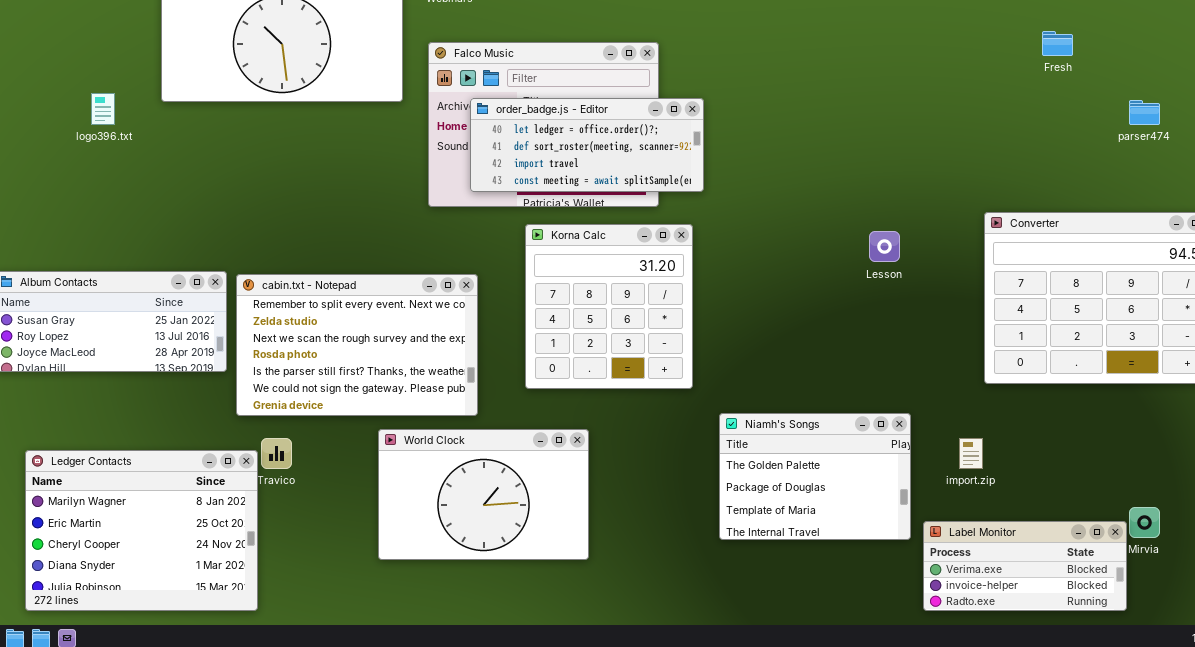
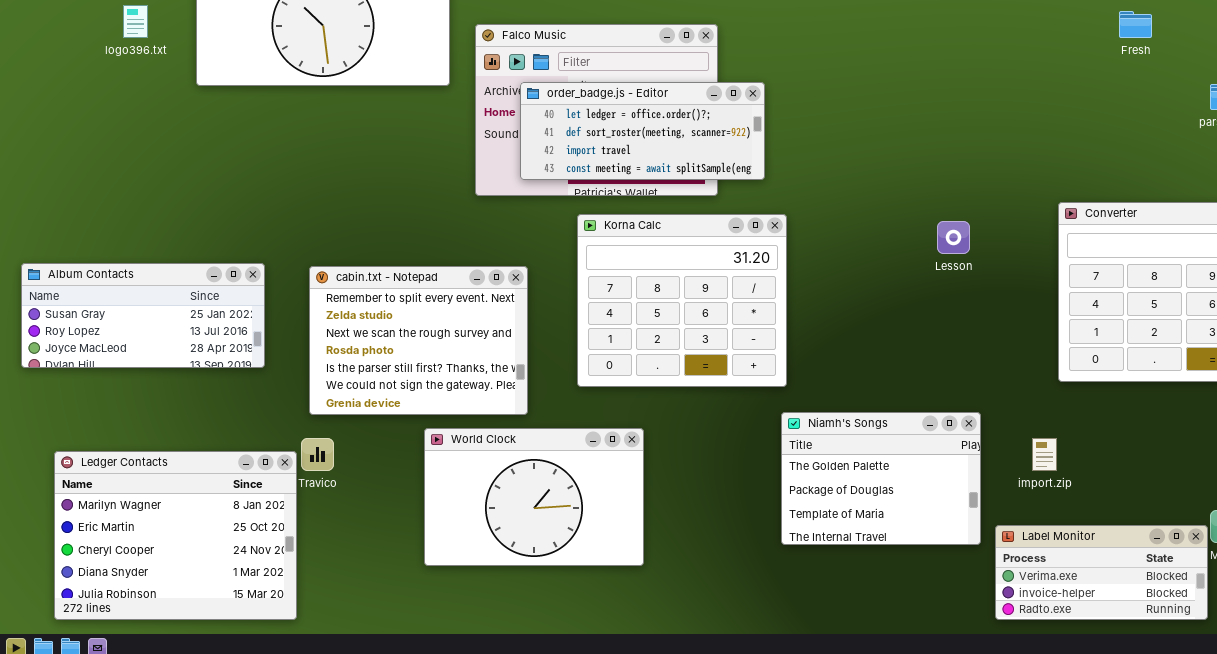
logo396.txt: [91,93,115,125] -> [123,5,148,38], moved
Korna Calc: [525,224,693,389] -> [577,214,787,387], resized
cabin.txt - Notepad: [236,274,478,416] -> [309,266,528,415], resized

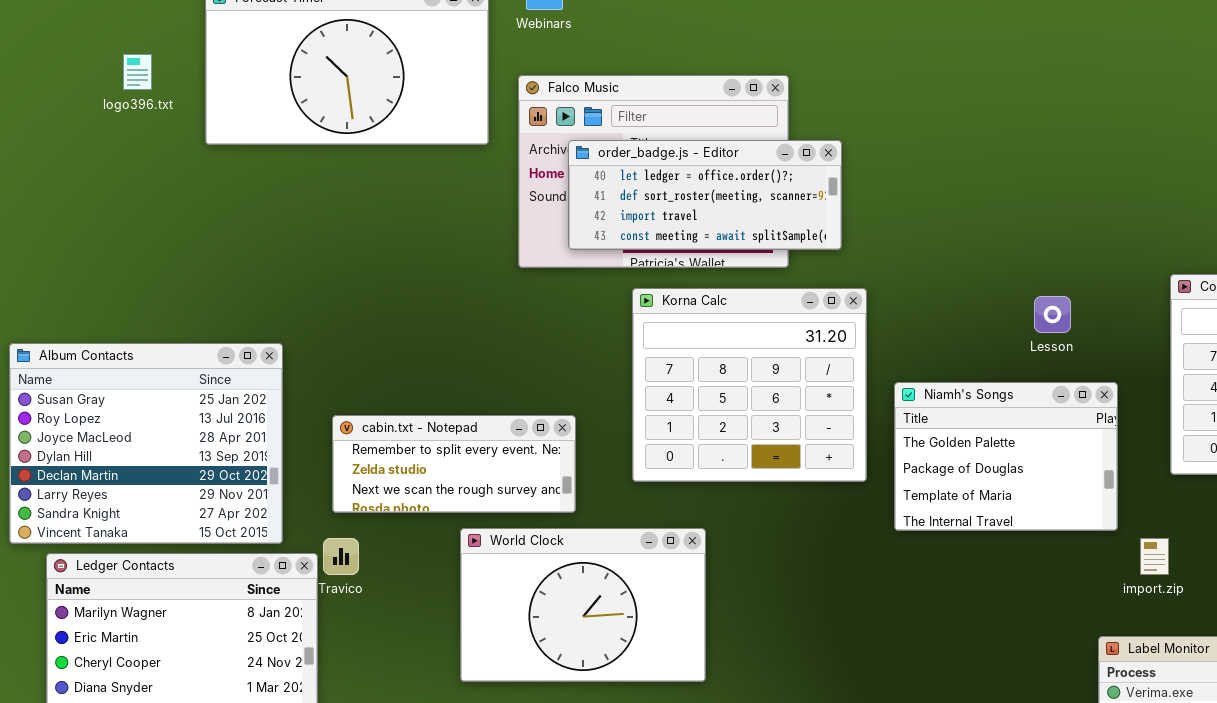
Album Contacts: [21,263,265,368] -> [9,343,283,544], resized
cabin.txt - Notepad: [309,266,528,415] -> [332,415,576,513], resized
Niamh's Songs: [781,412,981,545] -> [894,382,1118,531], moved

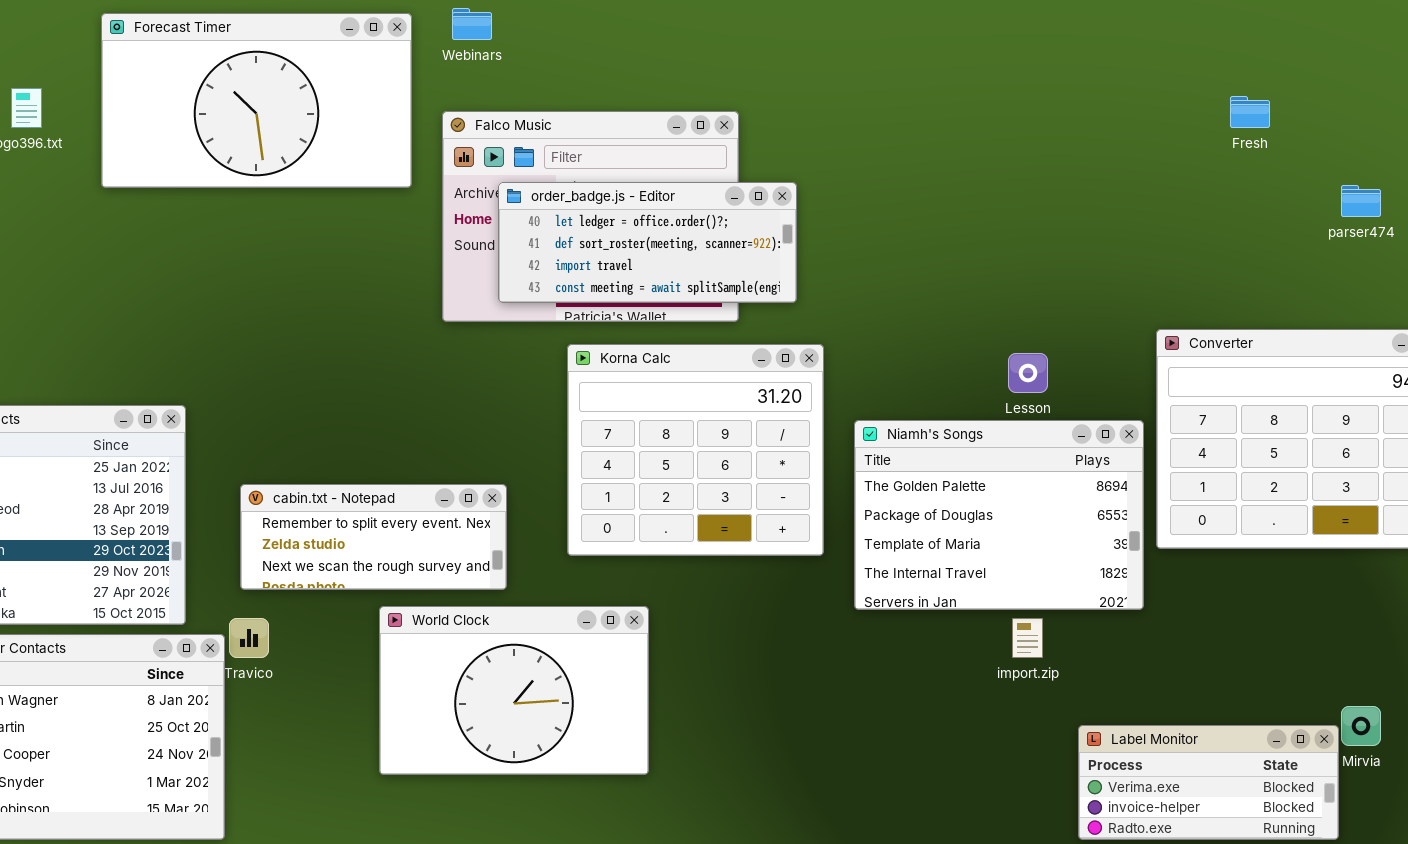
Niamh's Songs: [894,382,1118,531] -> [854,420,1144,610], resized
import.zip: [1140,538,1169,575] -> [1012,618,1043,658], moved

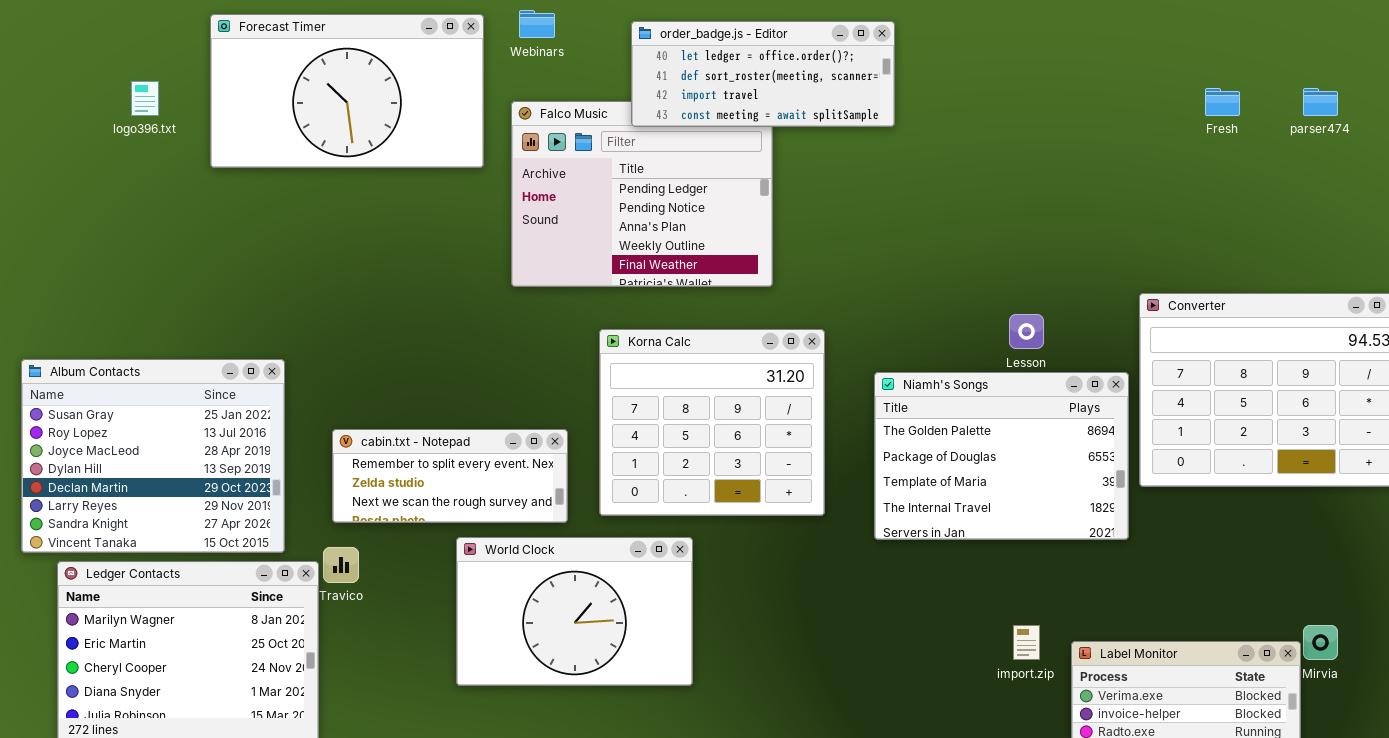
order_badge.js - Editor: [498,182,797,303] -> [631,21,895,127], moved
parser474: [1341,185,1381,217] -> [1303,88,1338,116], moved
Korna Calc: [567,344,824,556] -> [599,329,825,516], moved
import.zip: [1012,618,1043,658] -> [1013,625,1040,660], moved

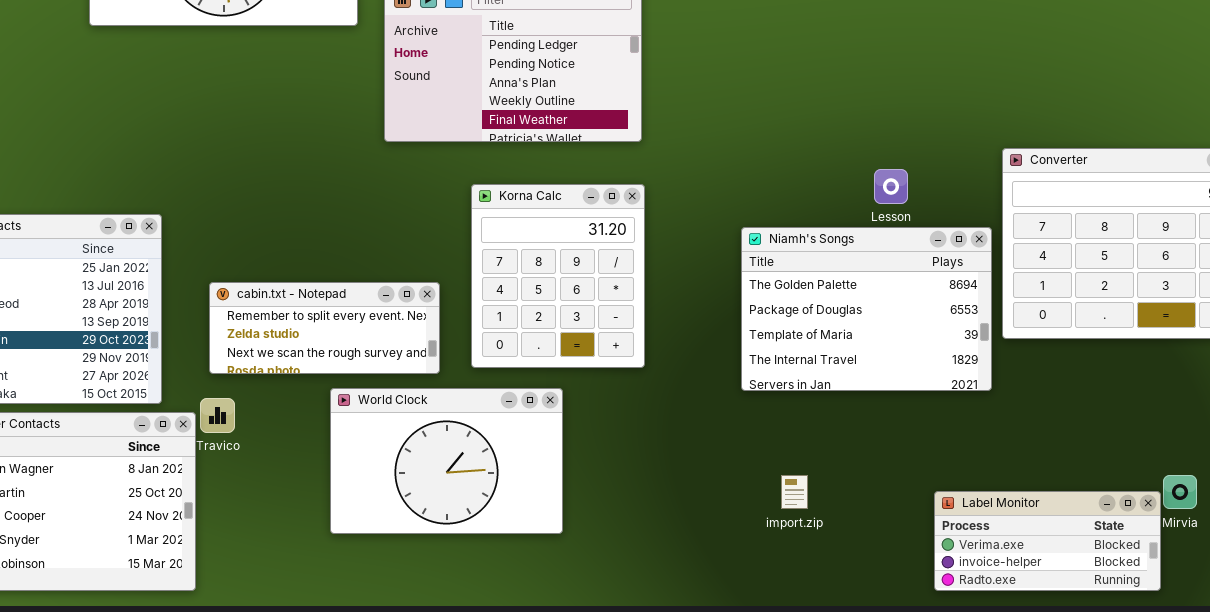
Korna Calc: [599,329,825,516] -> [471,184,645,368], resized
import.zip: [1013,625,1040,660] -> [781,475,808,509], moved

